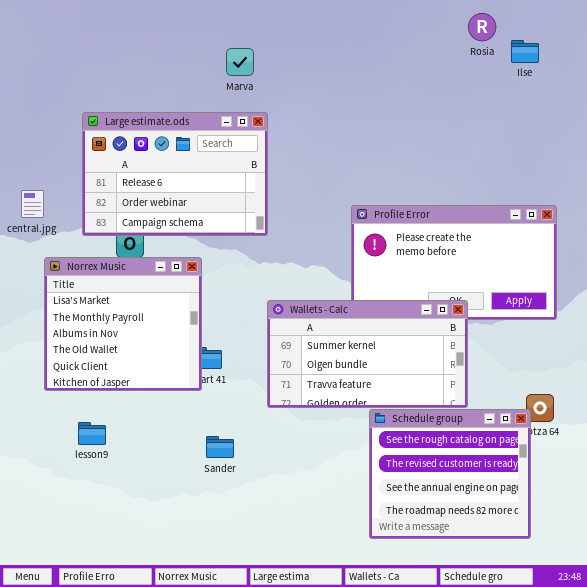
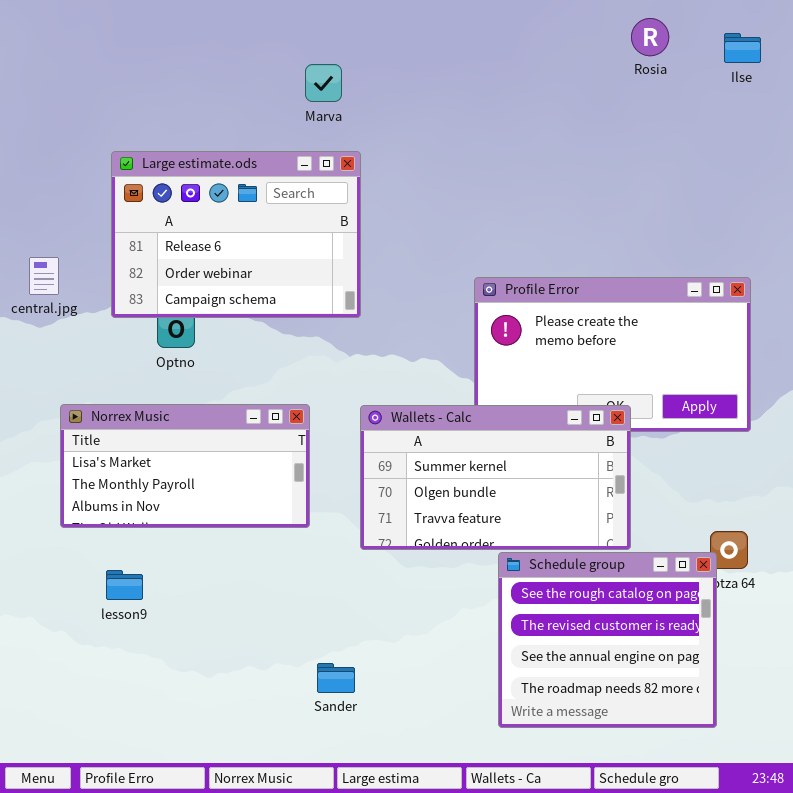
Ilse: [511,40,539,63] -> [724,33,761,63], moved
Norrex Music: [44,257,202,391] -> [60,404,310,528], resized
Sander: [206,436,234,458] -> [317,663,355,693], moved

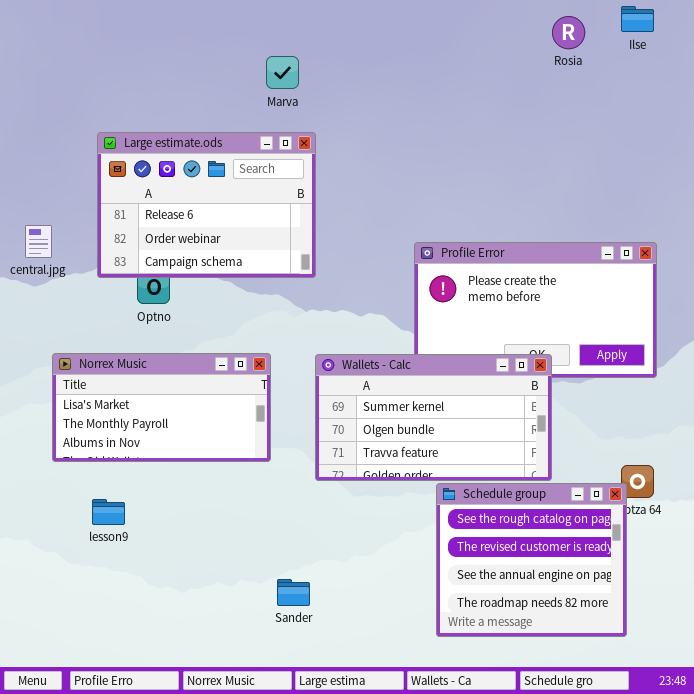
Ilse: [724,33,761,63] -> [621,6,654,32], moved

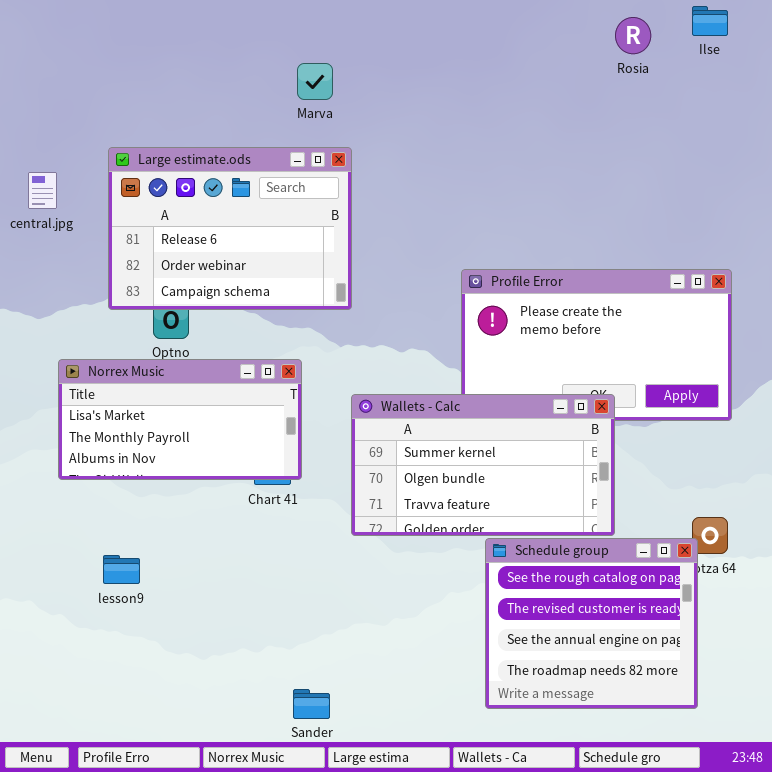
central.jpg: [25,225,52,258] -> [28,172,57,209], moved
Norrex Music: [52,353,271,462] -> [58,359,302,480], moved
Sander: [277,579,310,606] -> [293,689,330,719], moved

